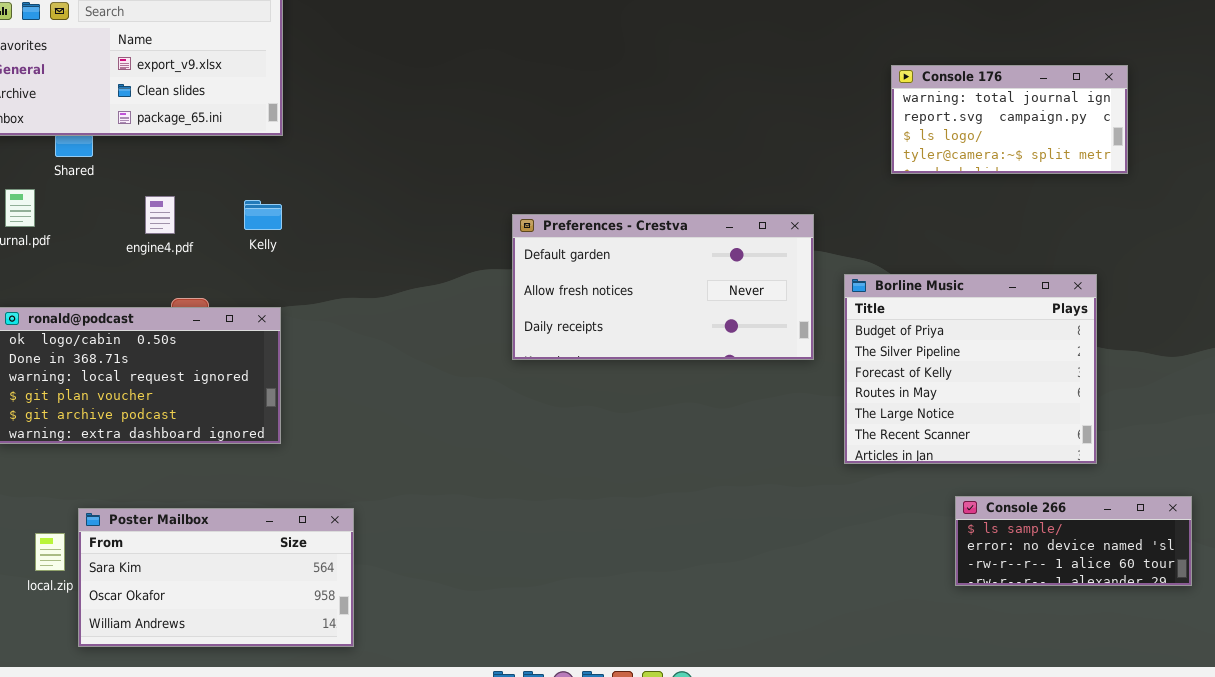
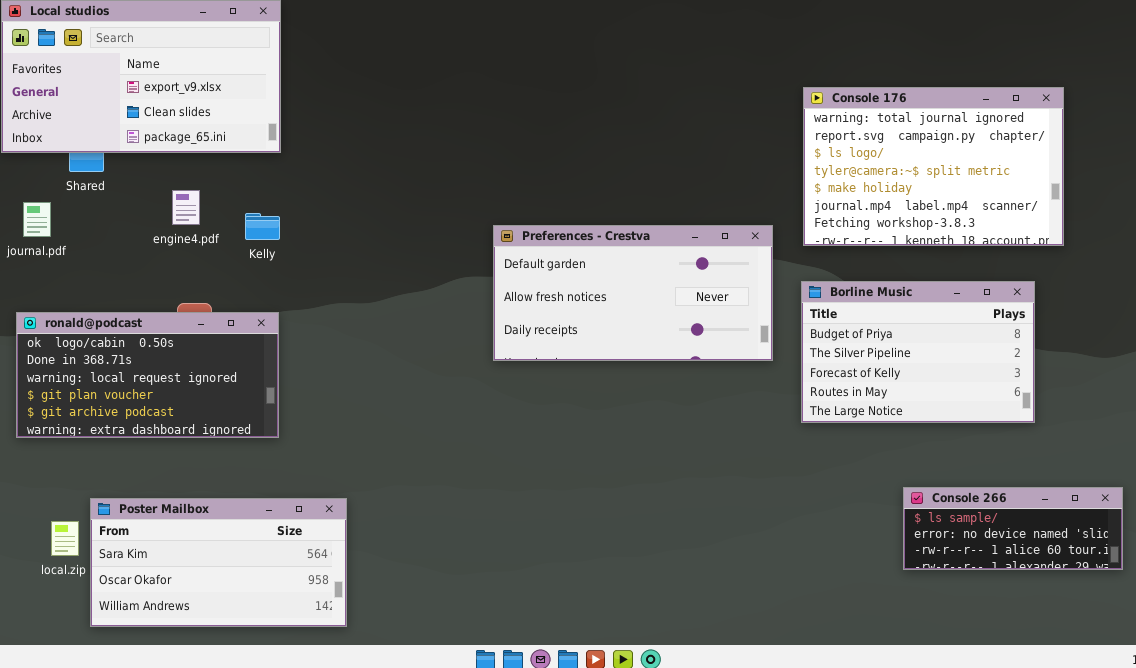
Console 176: [891,65,1128,174] -> [803,87,1064,246], resized
engine4.pdf: [145,196,175,234] -> [172,190,200,225], moved
Borline Music: [844,274,1097,464] -> [801,281,1035,423], resized

